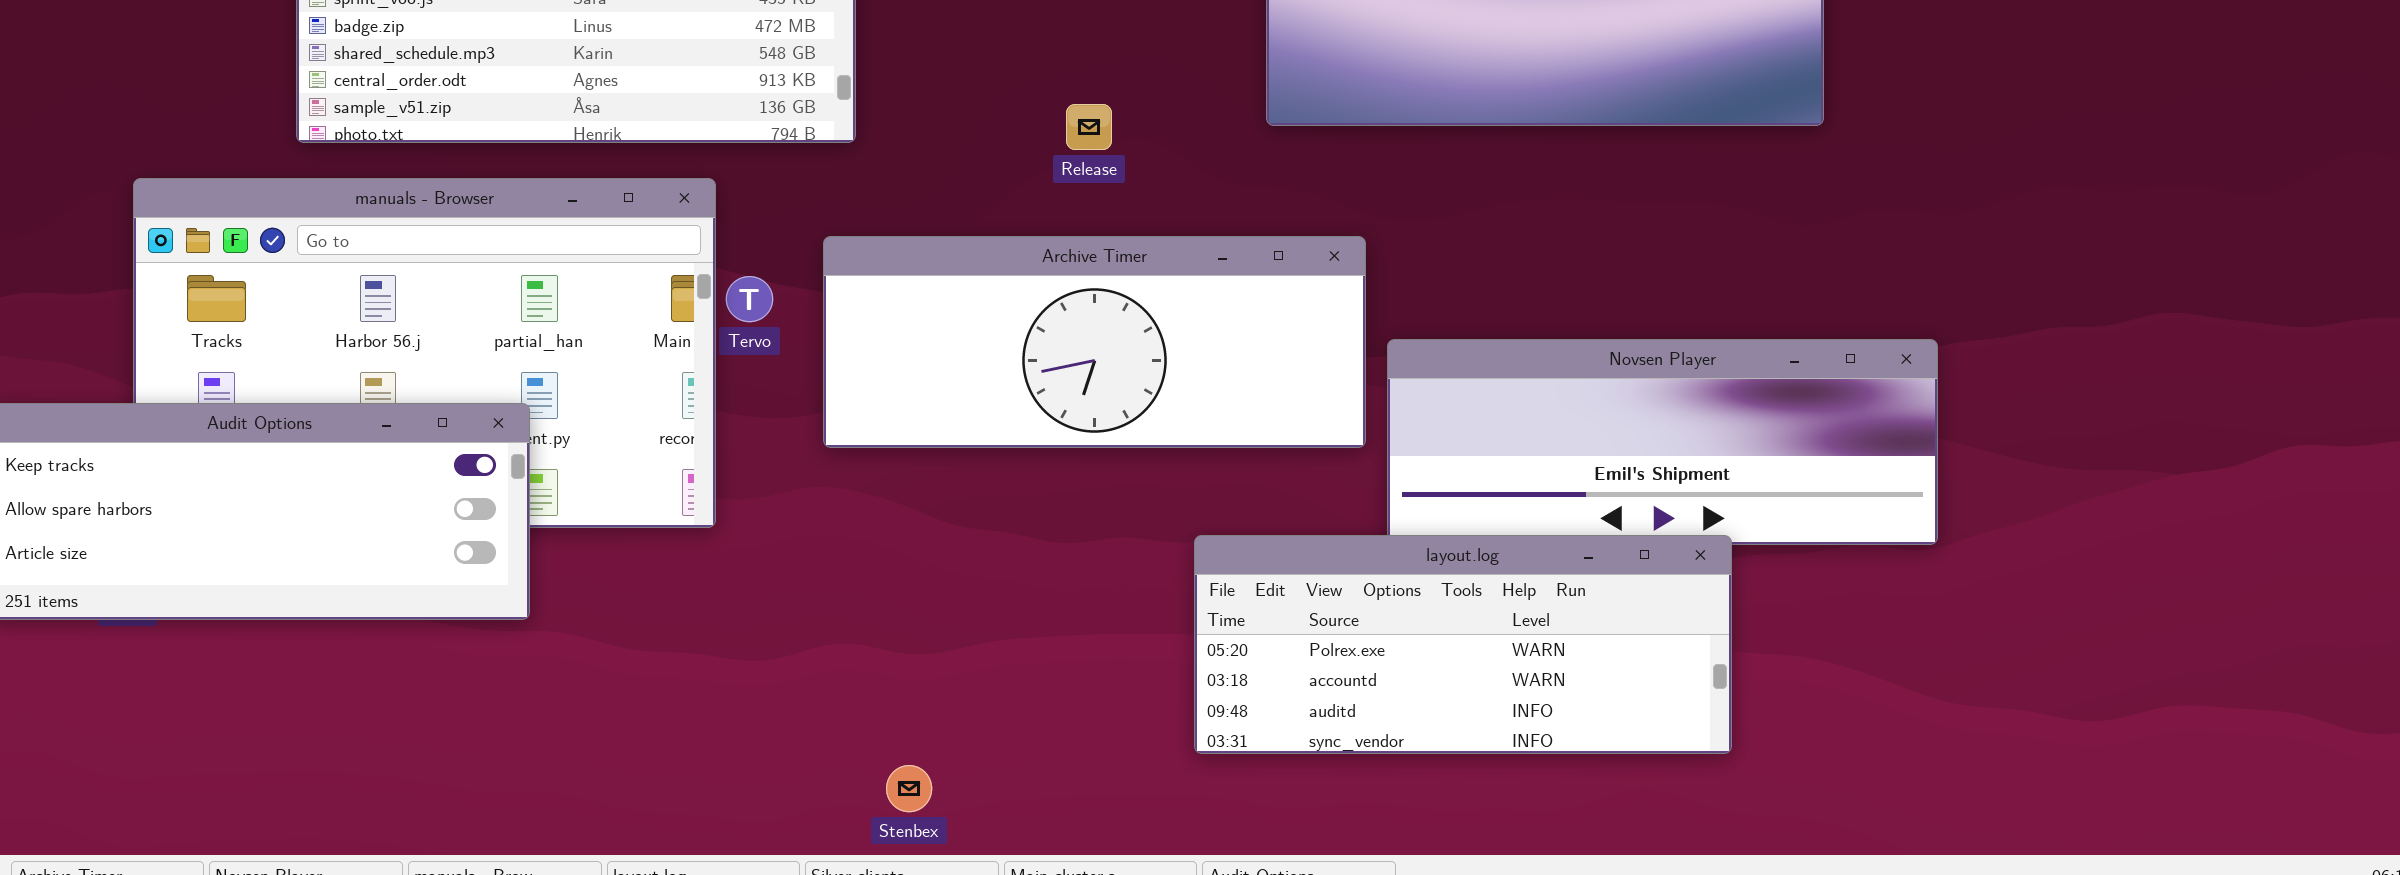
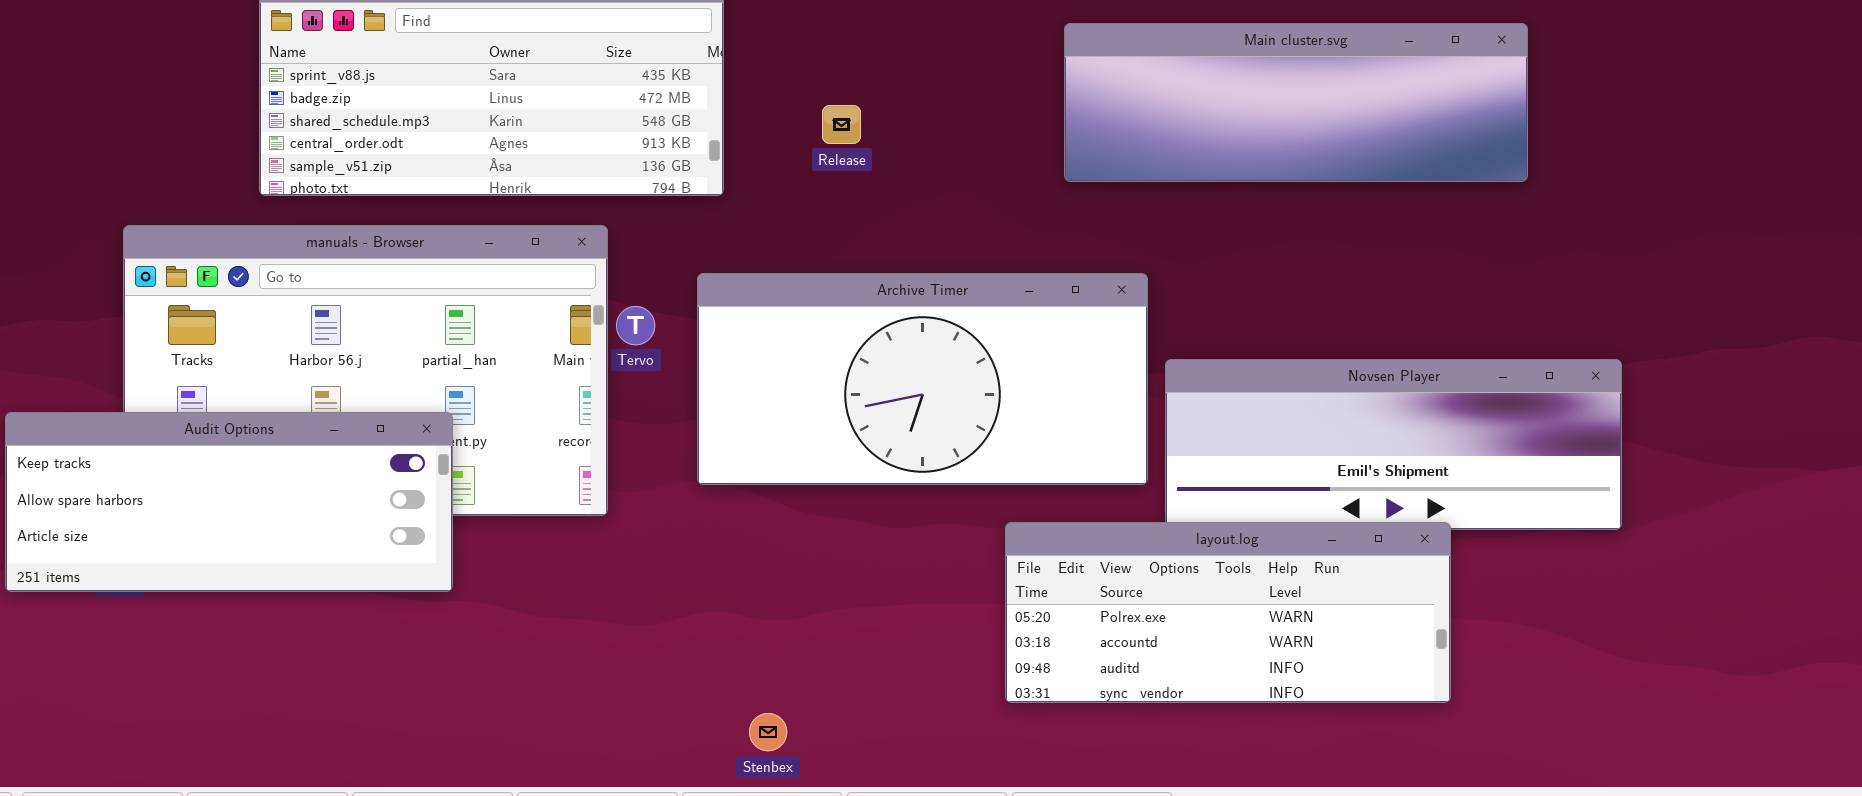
Release: [1066,104,1112,150] -> [822,105,861,144], moved
Archive Timer: [823,236,1366,448] -> [697,273,1148,485], resized

